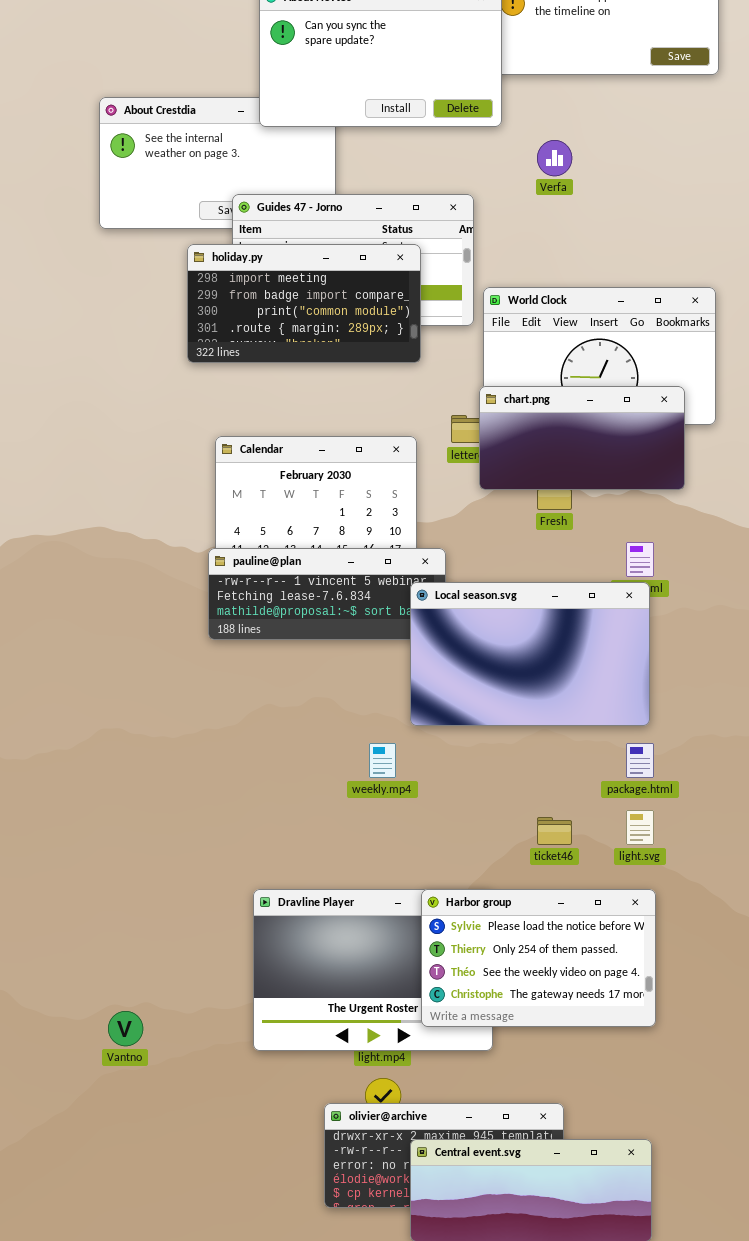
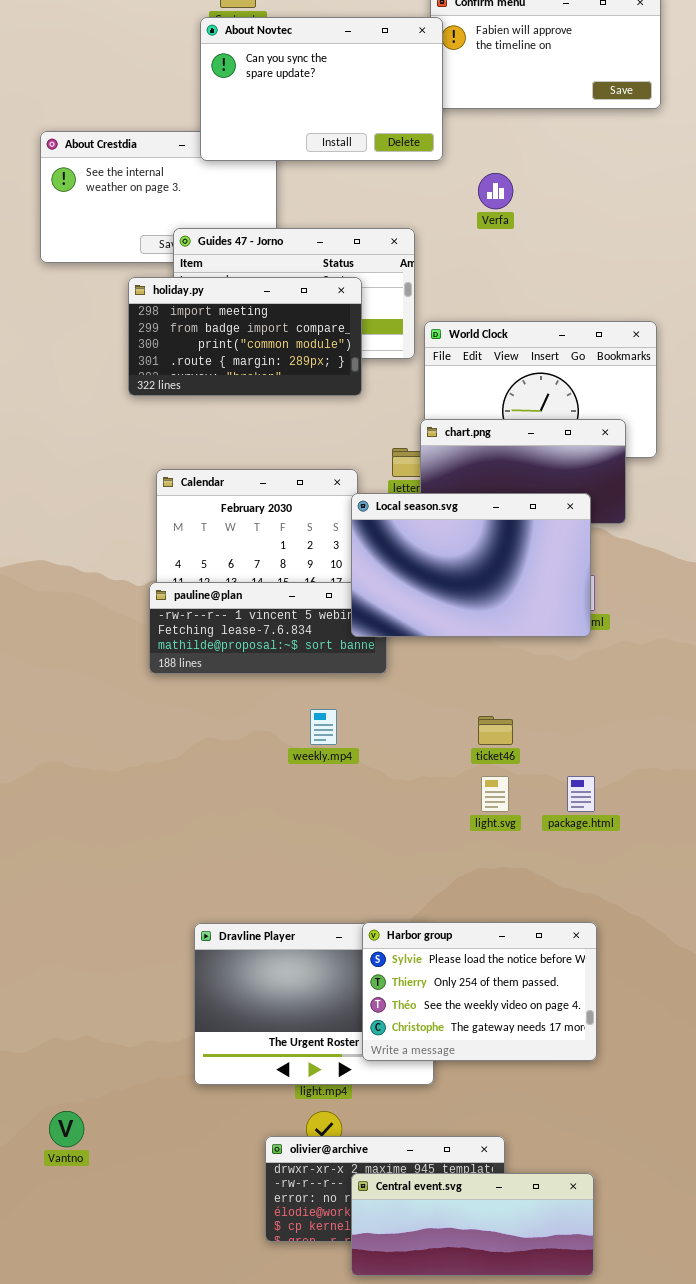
Local season.svg: [410,582,650,726] -> [351,493,591,637], moved
weekly.mp4: [369,743,396,778] -> [310,709,337,745], moved
light.svg: [626,810,654,845] -> [481,776,509,812], moved
ticket46: [537,817,572,845] -> [478,716,513,745], moved
Vantno: [108,1011,143,1046] -> [49,1111,84,1147], moved

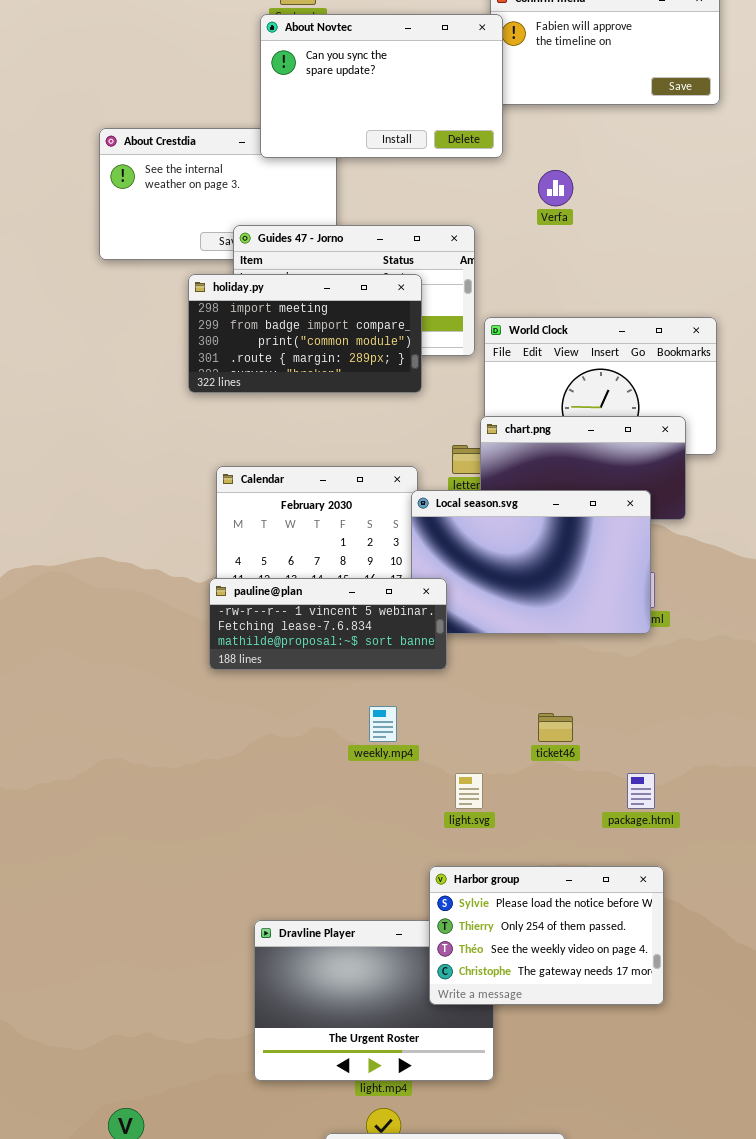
pauline@plan: [149,582,387,674] -> [209,578,447,670], raised
light.svg: [481,776,509,812] -> [455,773,483,809], moved
Harbor group: [362,922,597,1061] -> [429,866,664,1005], moved

